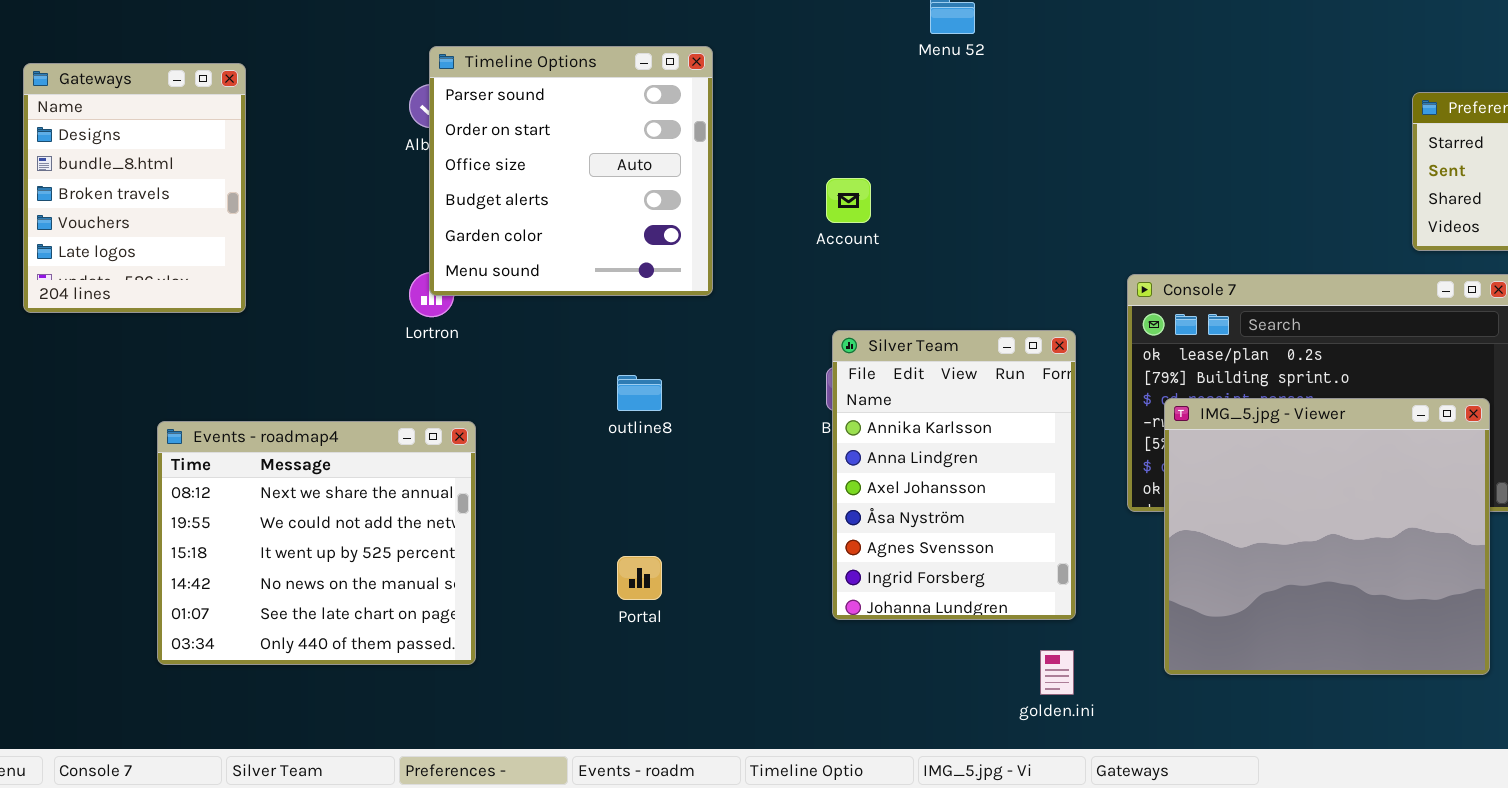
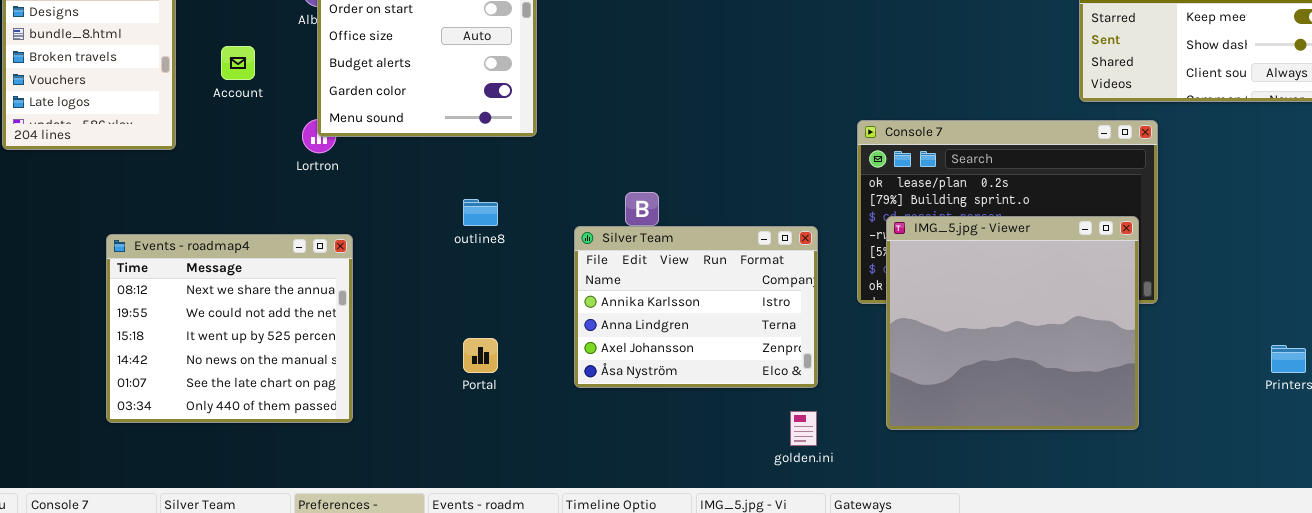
Account: [826,178,871,223] -> [221,46,255,80], moved
Silver Team: [832,330,1076,620] -> [574,226,818,388], resized

